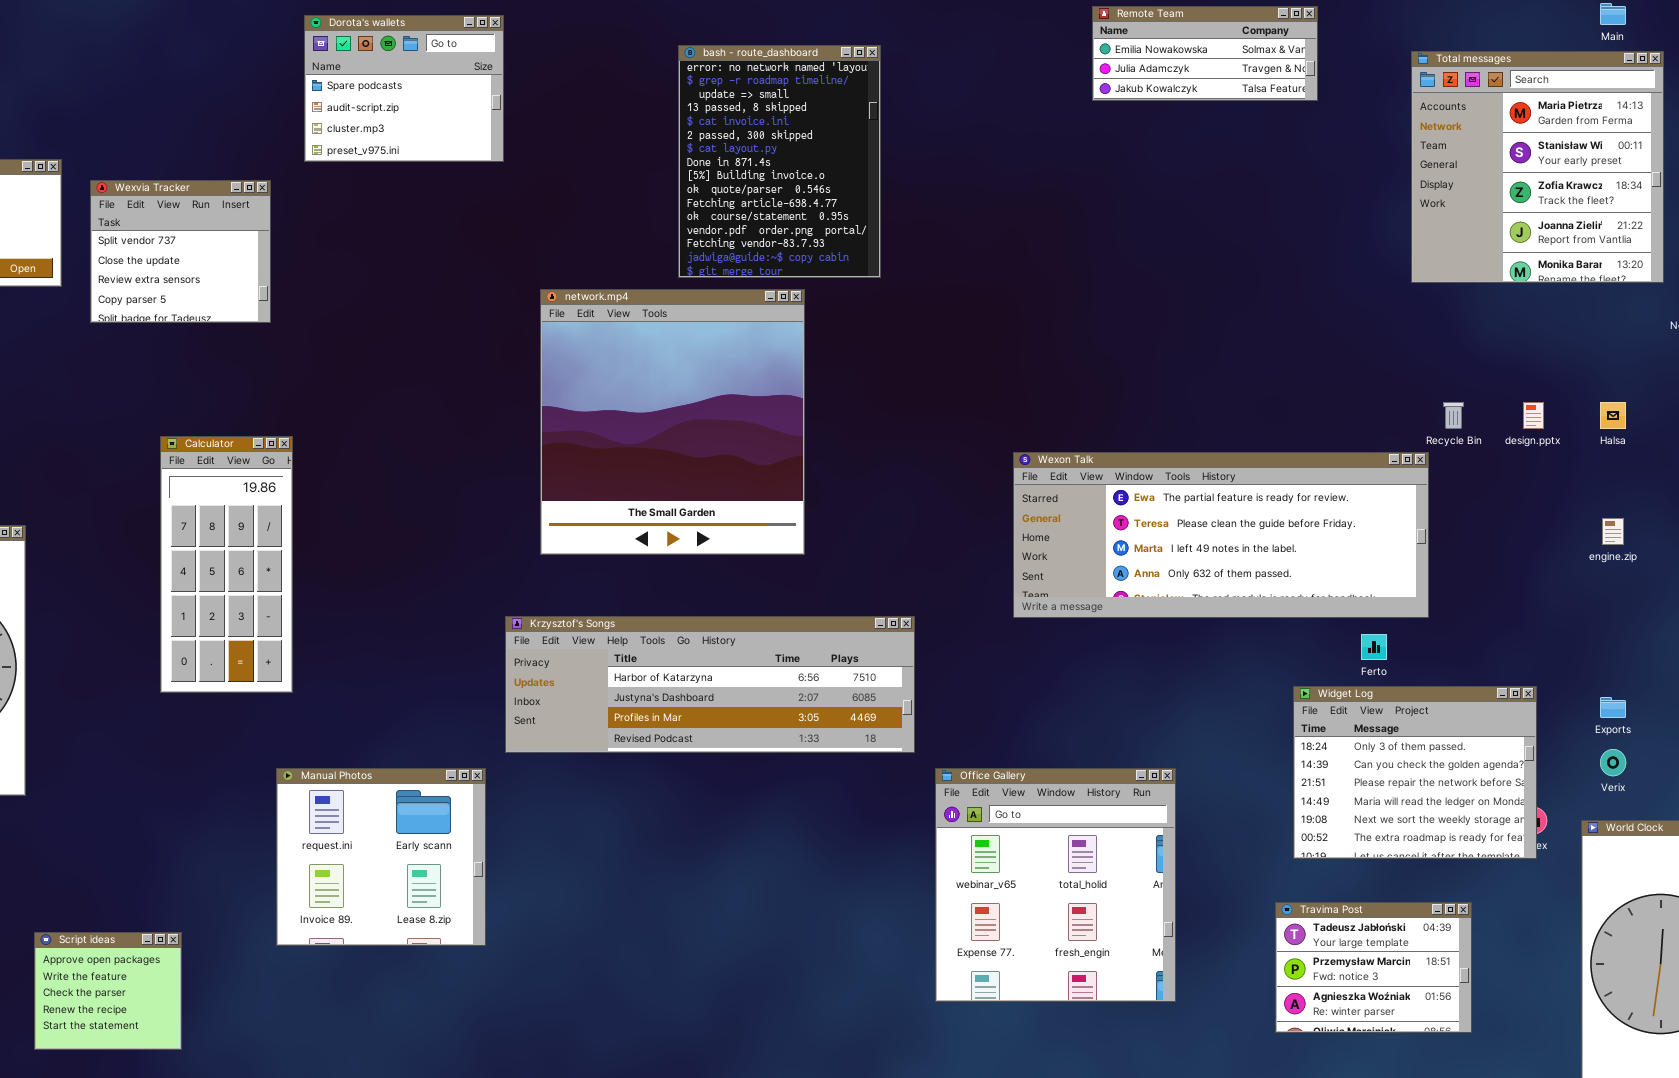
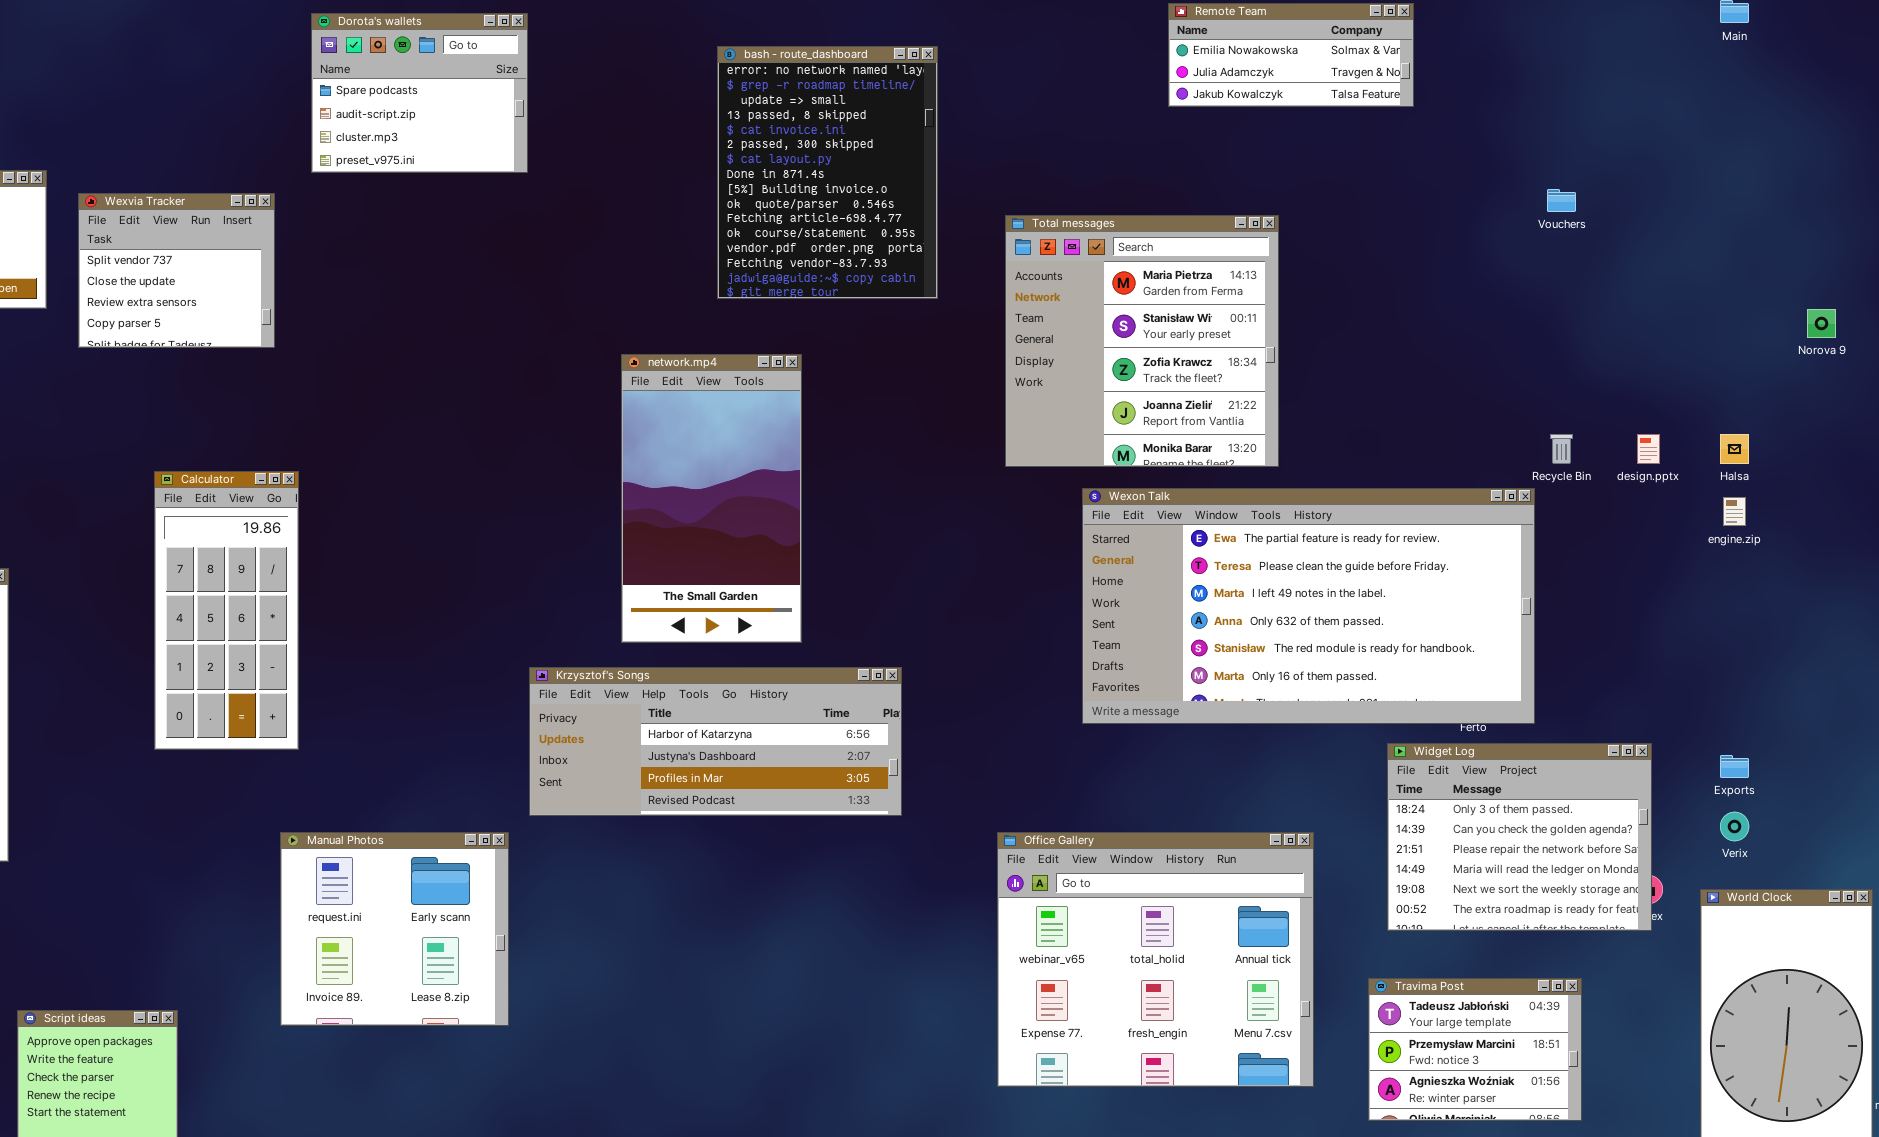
Total messages: [1411,51,1664,283] -> [1005,215,1279,467], moved
network.mp4: [540,289,805,555] -> [621,354,802,643], moved, resized
Wexon Talk: [1013,452,1429,618] -> [1082,488,1535,724], resized
engine.zip: [1602,518,1624,545] -> [1723,497,1746,526], moved
Krzysztof's Songs: [505,616,915,753] -> [529,667,902,816], resized
Office Gallery: [935,768,1176,1002] -> [997,832,1314,1087], resized

